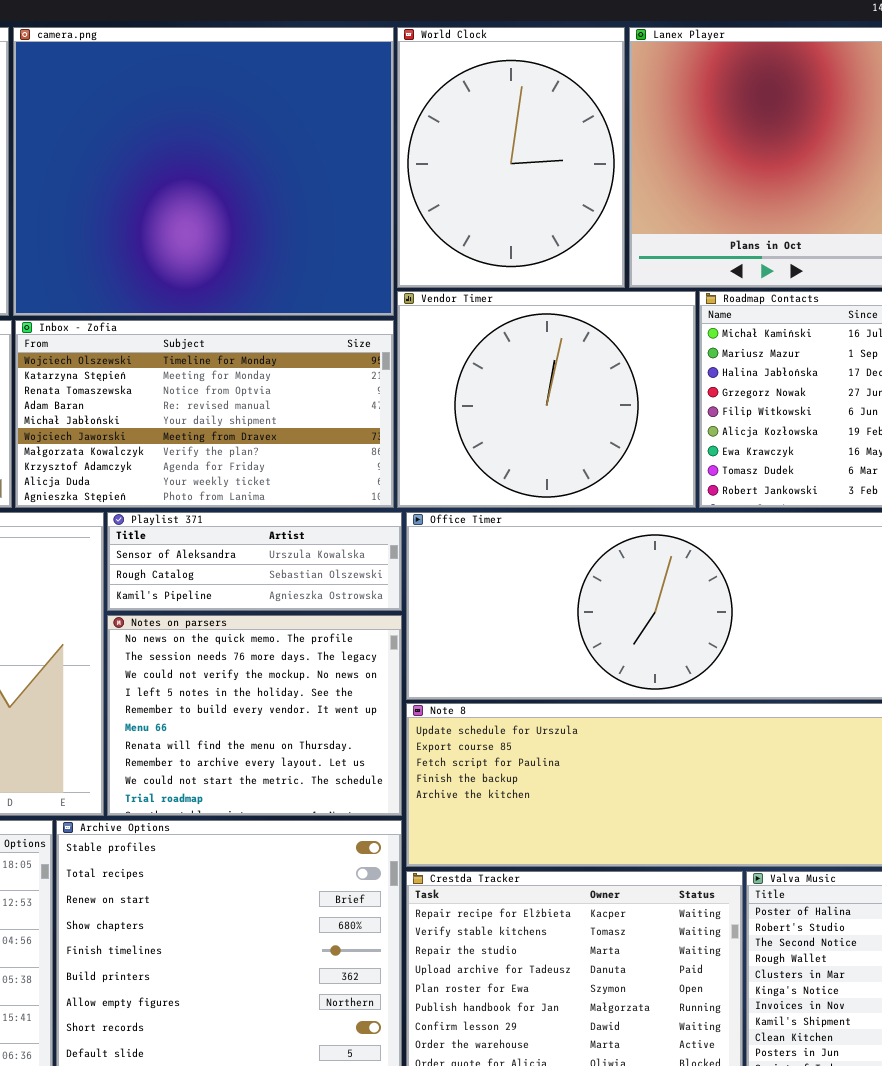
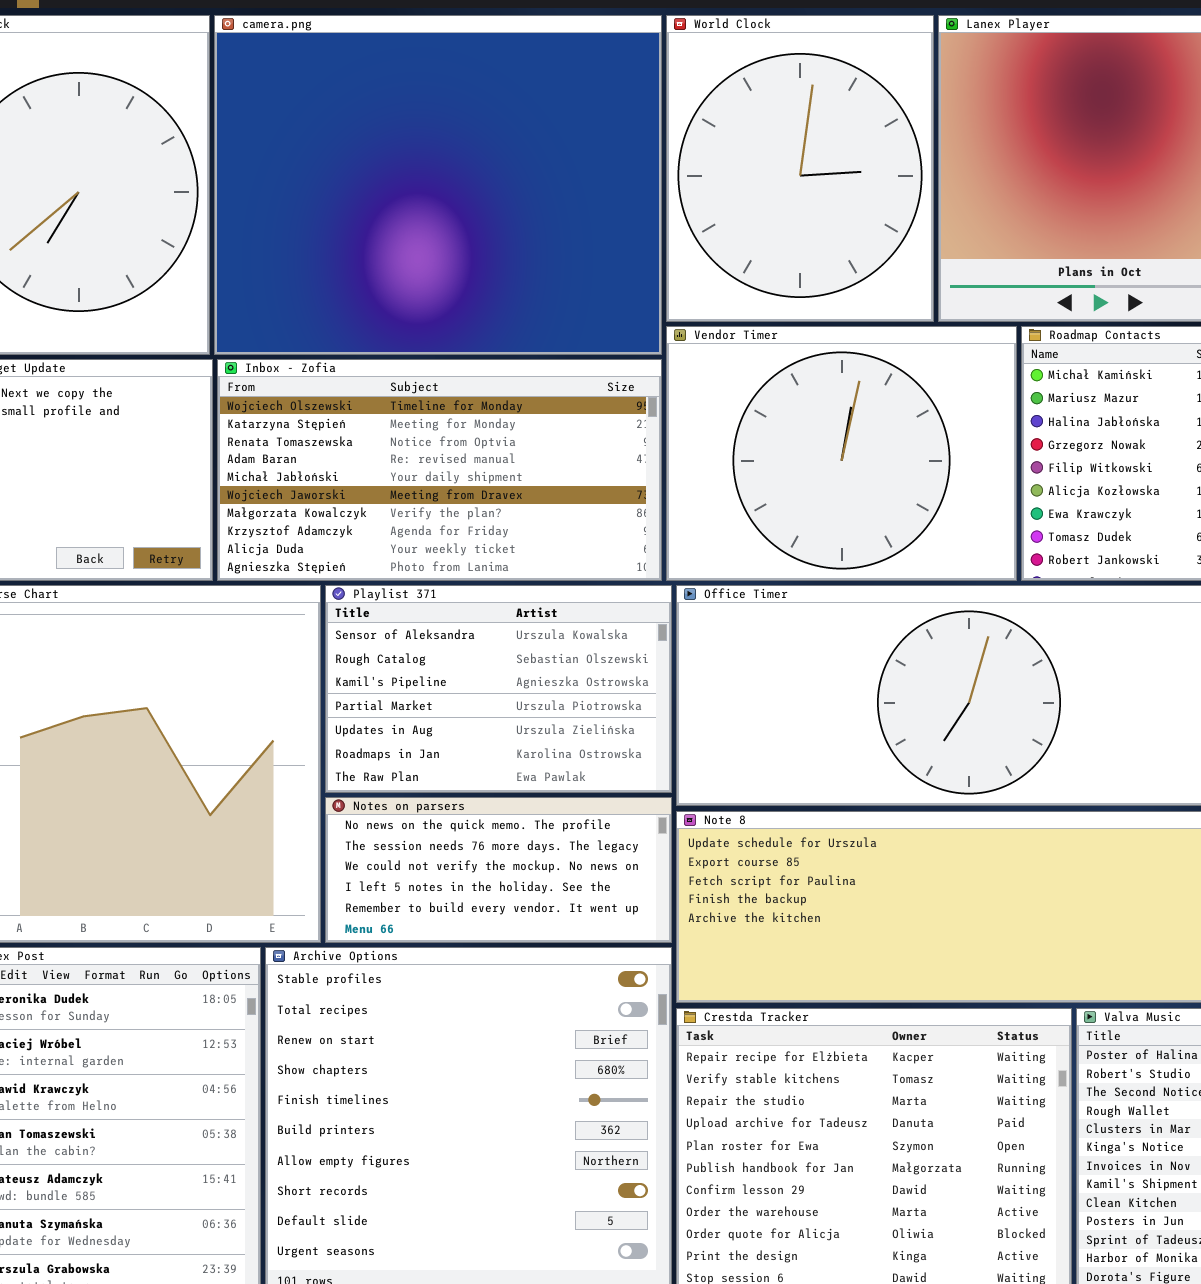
Playlist 371: [107,512,402,611] -> [325,585,672,793], resized
Notes on parsers: [107,615,402,816] -> [325,797,672,943], resized

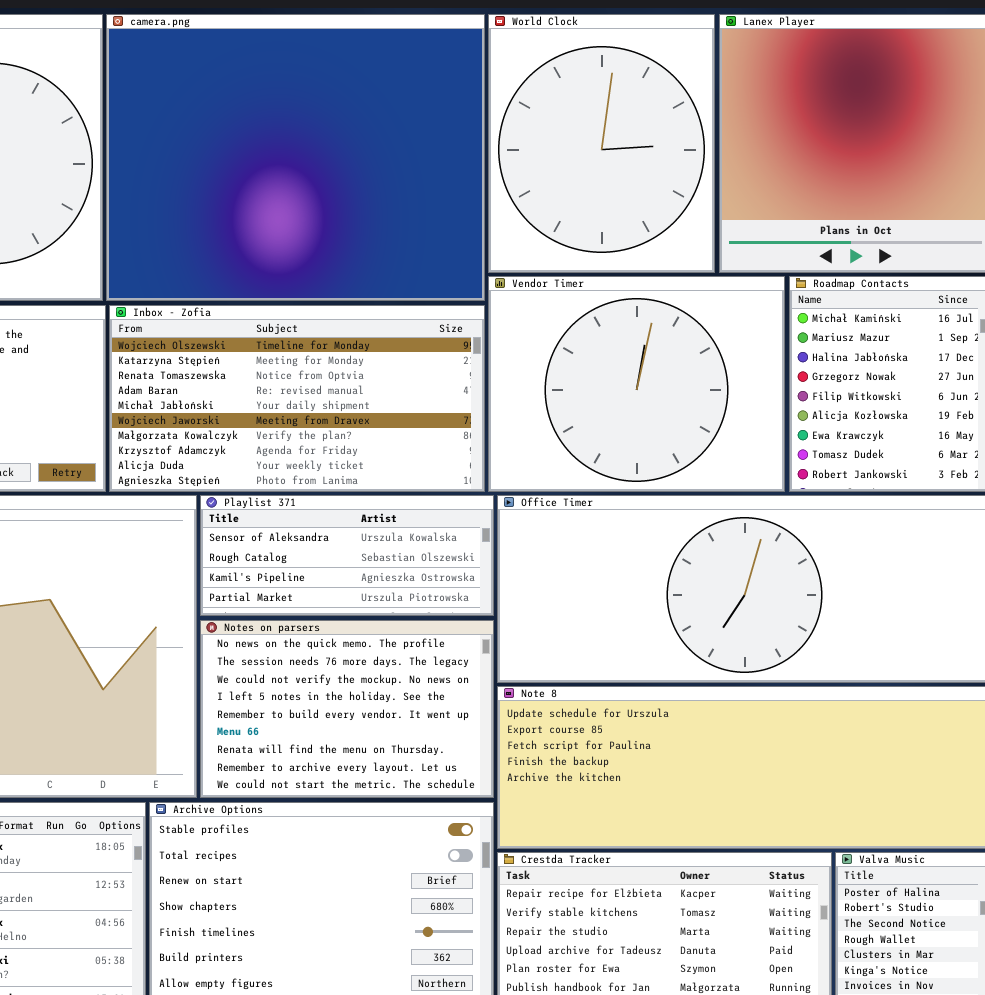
Playlist 371: [325,585,672,793] -> [200,495,494,616], resized
Notes on parsers: [325,797,672,943] -> [200,620,494,798], resized

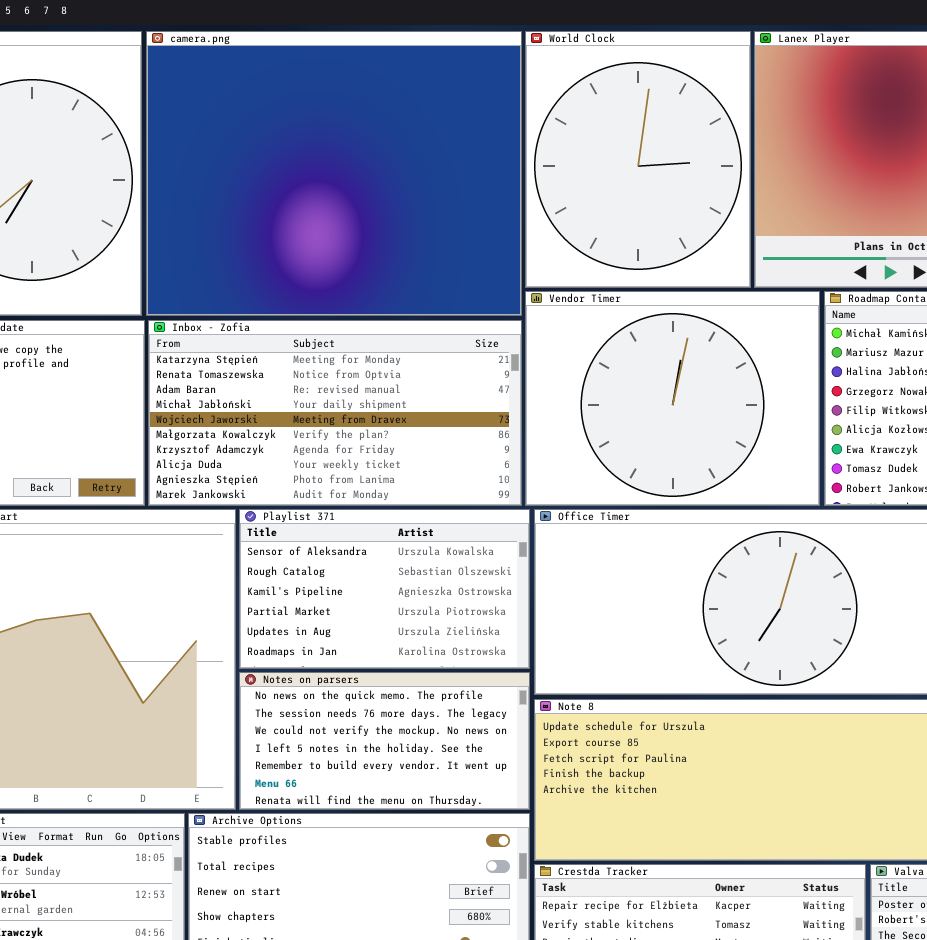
Inbox - Zofia: [109,305,485,492] -> [148,320,522,506], scrolled down 1 row
Playlist 371: [200,495,494,616] -> [239,509,530,669], resized
Notes on parsers: [200,620,494,798] -> [239,672,530,810], resized

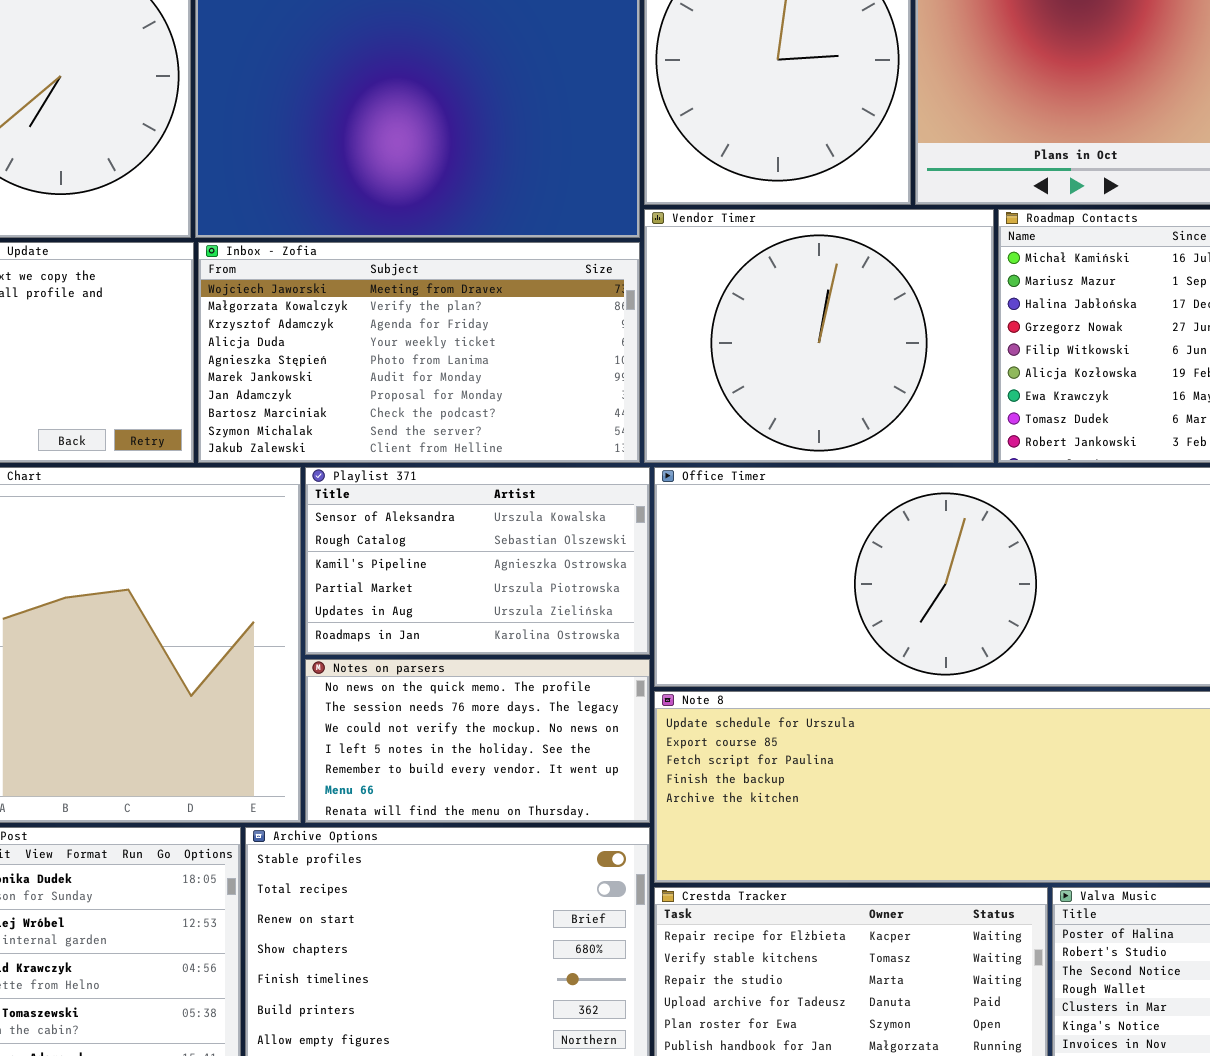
Inbox - Zofia: [148,320,522,506] -> [198,242,640,463], scrolled down 4 rows

